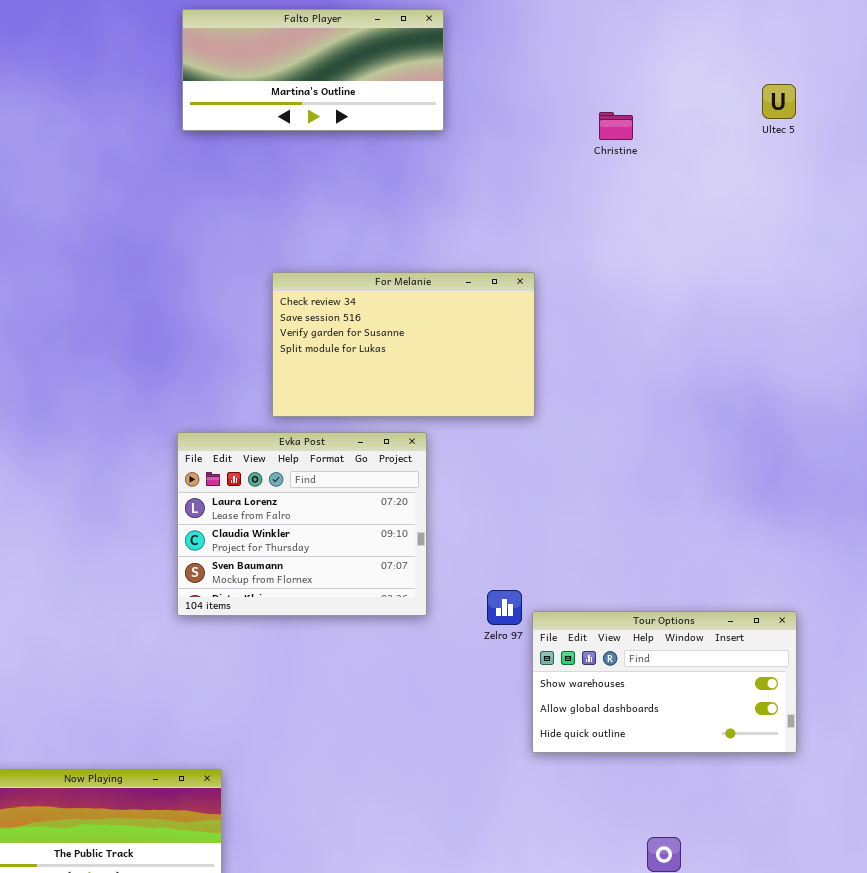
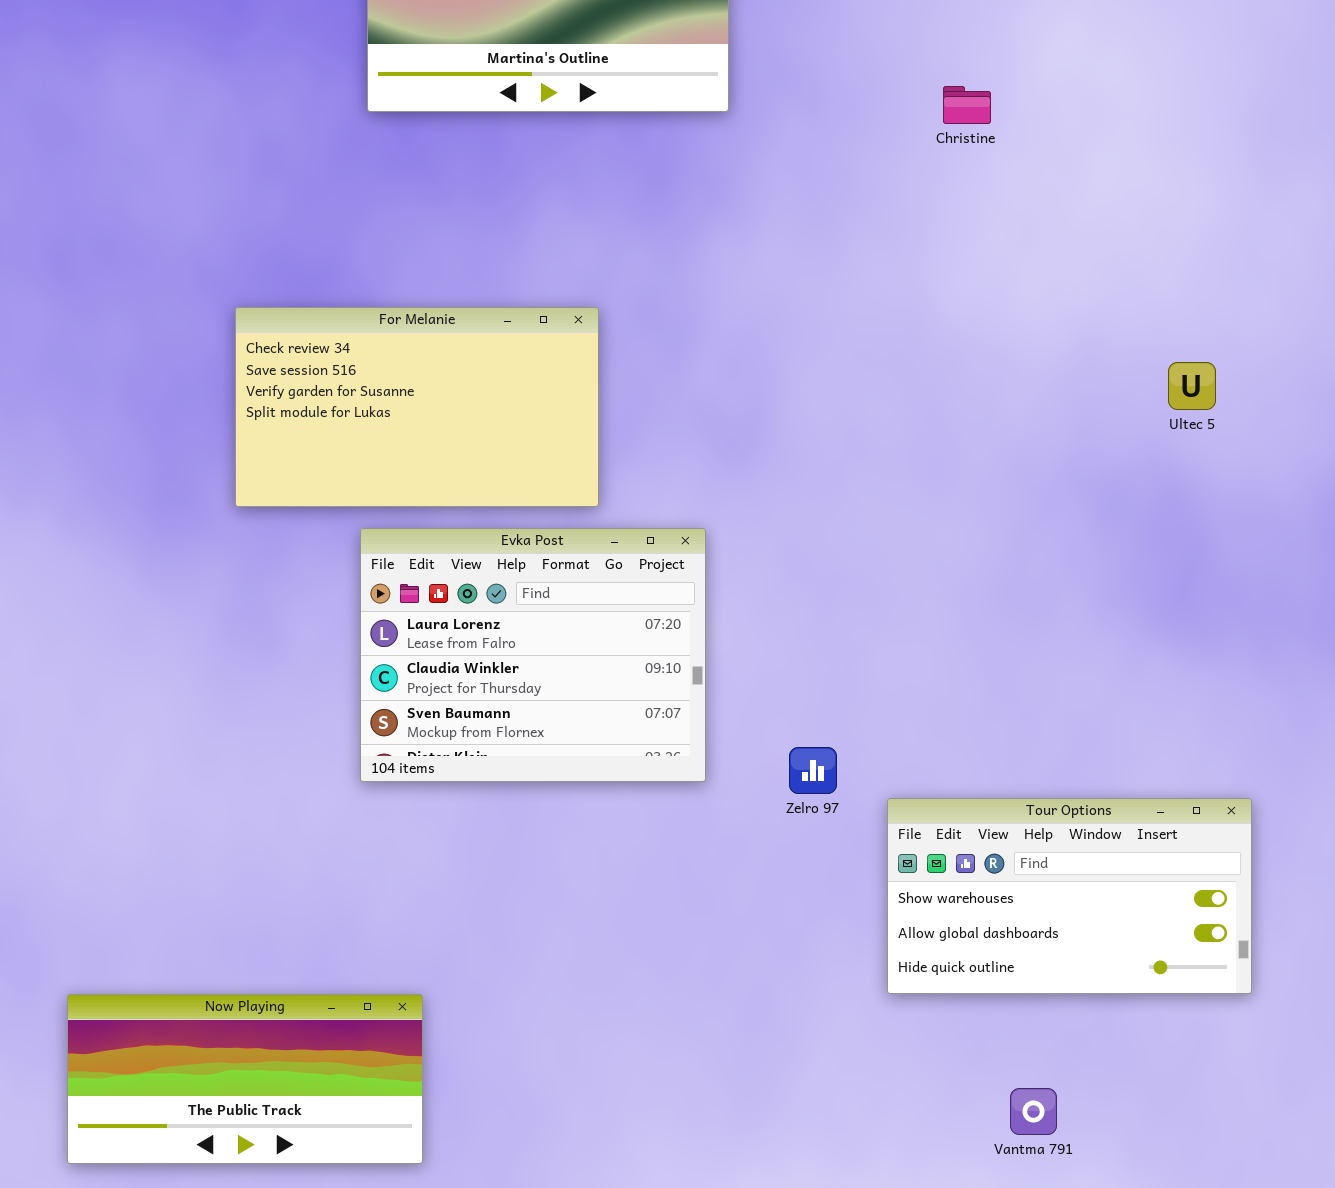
Ultec 5: [762,84,796,119] -> [1168,362,1216,410], moved
For Melanie: [272,272,535,417] -> [235,307,599,507], moved
Tour Options: [532,611,797,753] -> [887,798,1252,994], moved

